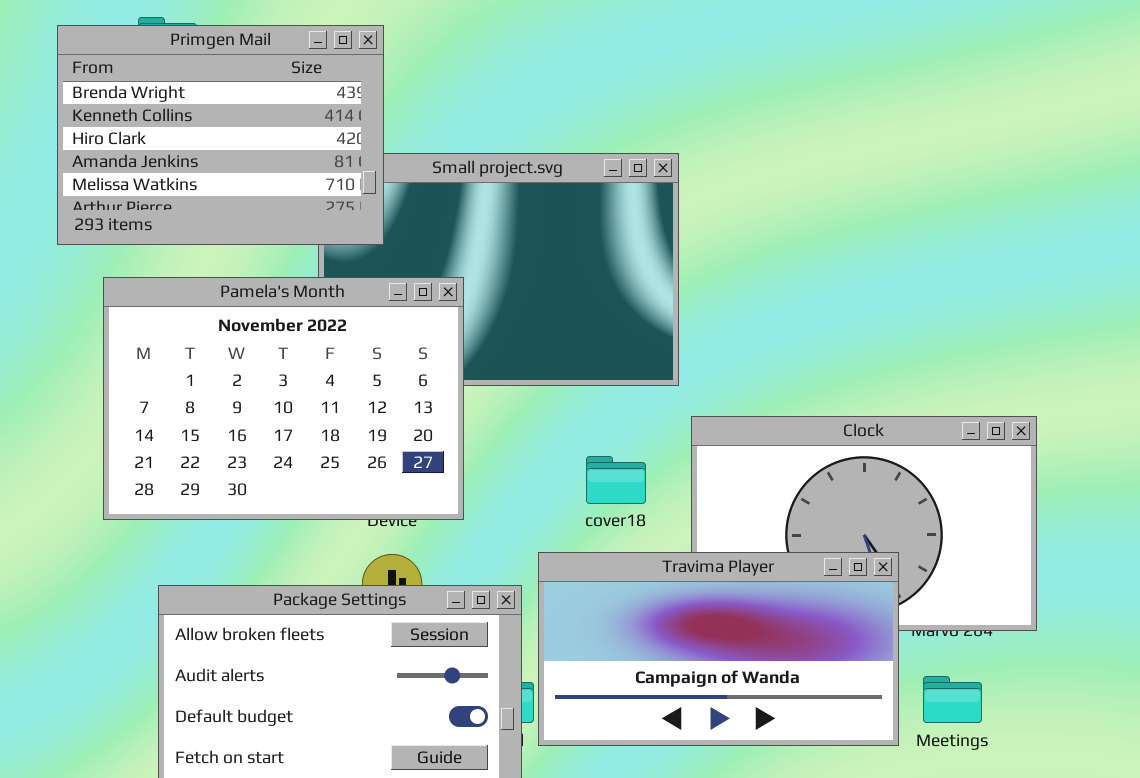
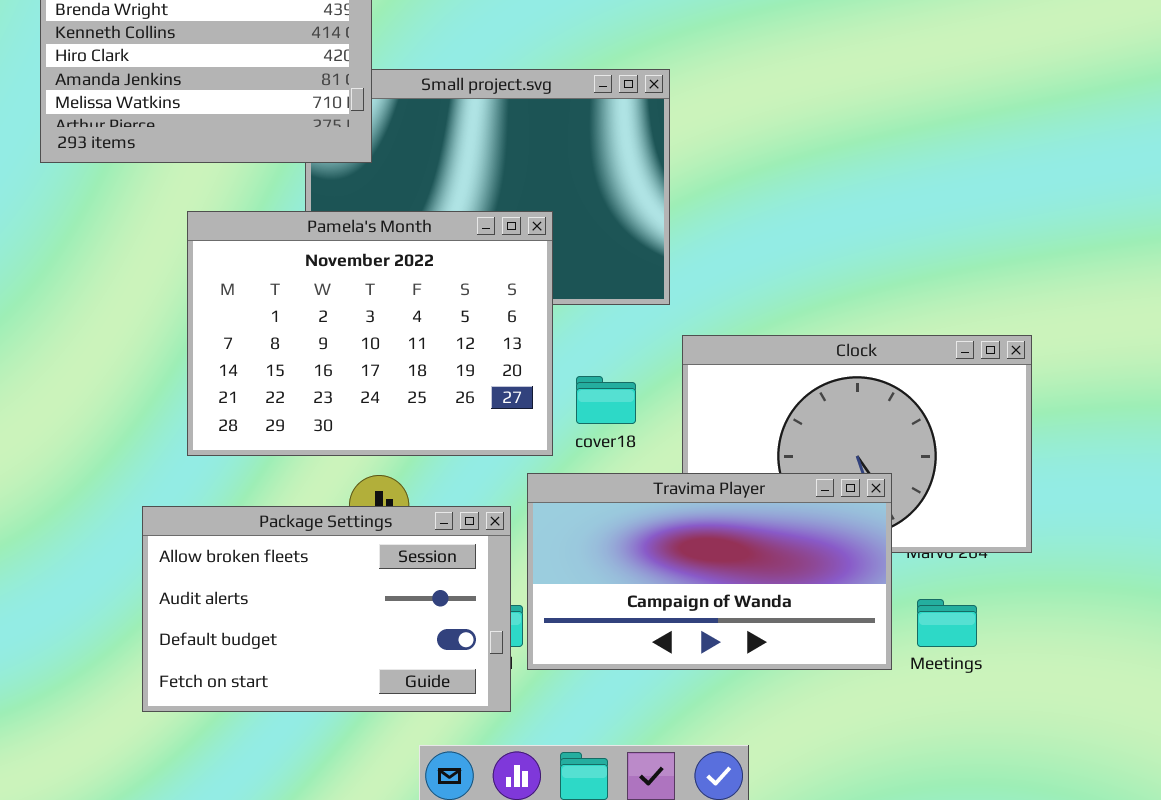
Pamela's Month: [103,277,464,520] -> [187,211,553,456], moved

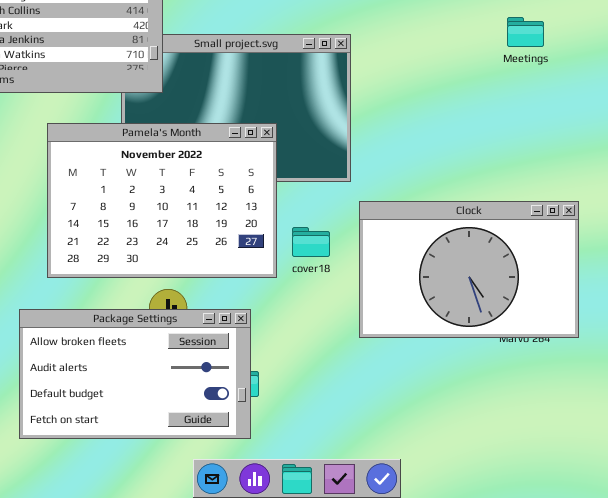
Travima Player: [527,473,892,670] -> none, closed
Meetings: [917,599,977,647] -> [507,17,544,47], moved

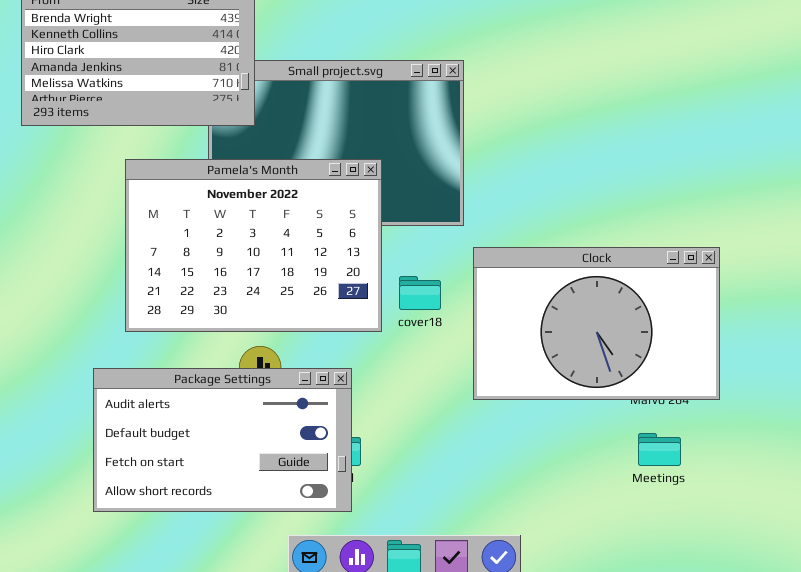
Meetings: [507,17,544,47] -> [638,433,681,466], moved
Package Settings: [19,309,251,439] -> [93,368,352,512], scrolled down 1 row

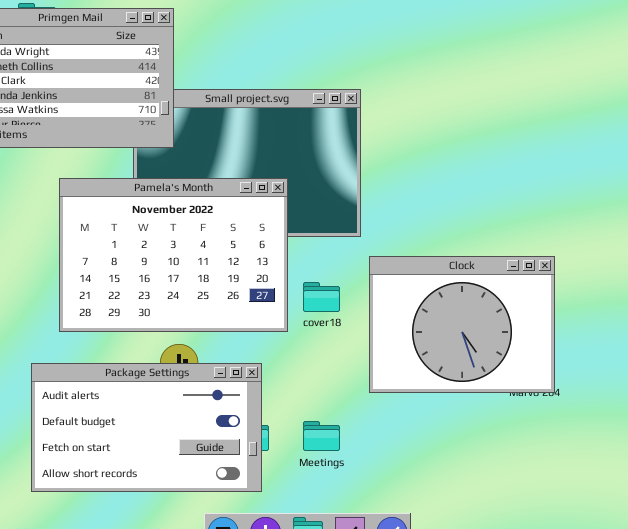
Clock: [473,247,720,400] -> [369,256,555,393], resized
Meetings: [638,433,681,466] -> [303,421,340,451], moved

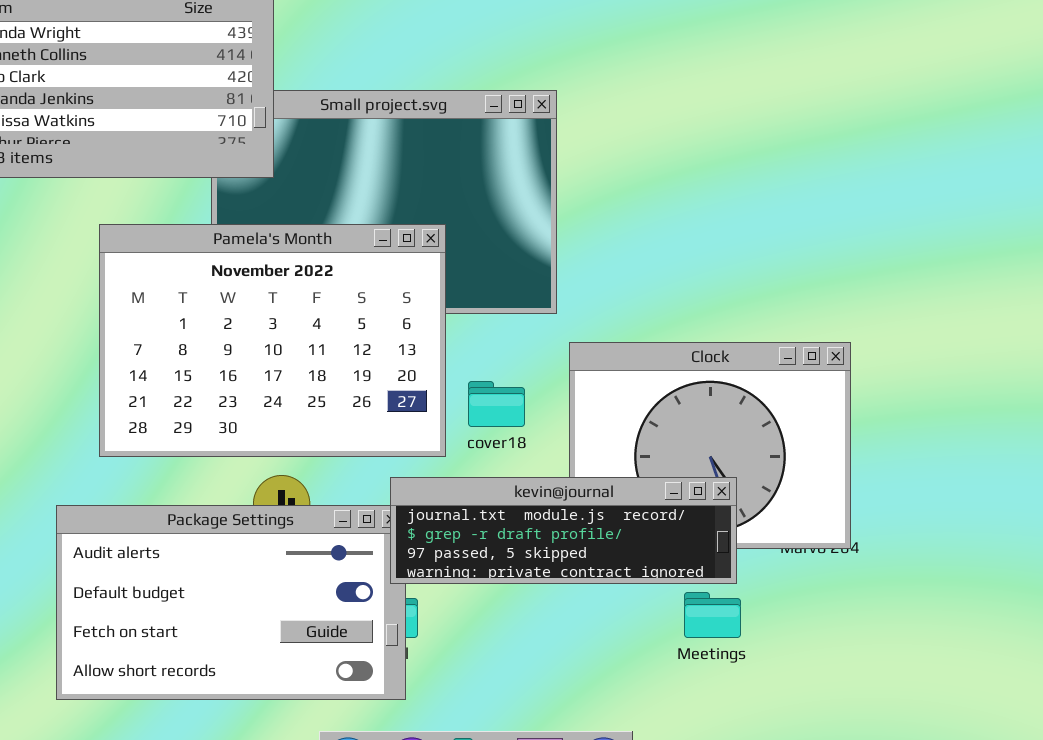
kevin@journal: none -> [390,477,737,584], opened
Meetings: [303,421,340,451] -> [684,592,741,638], moved

